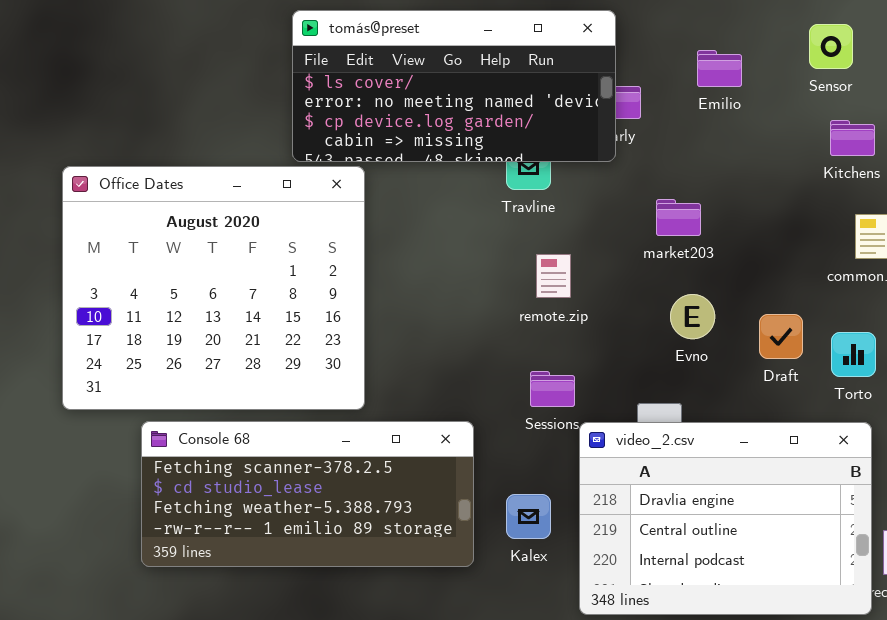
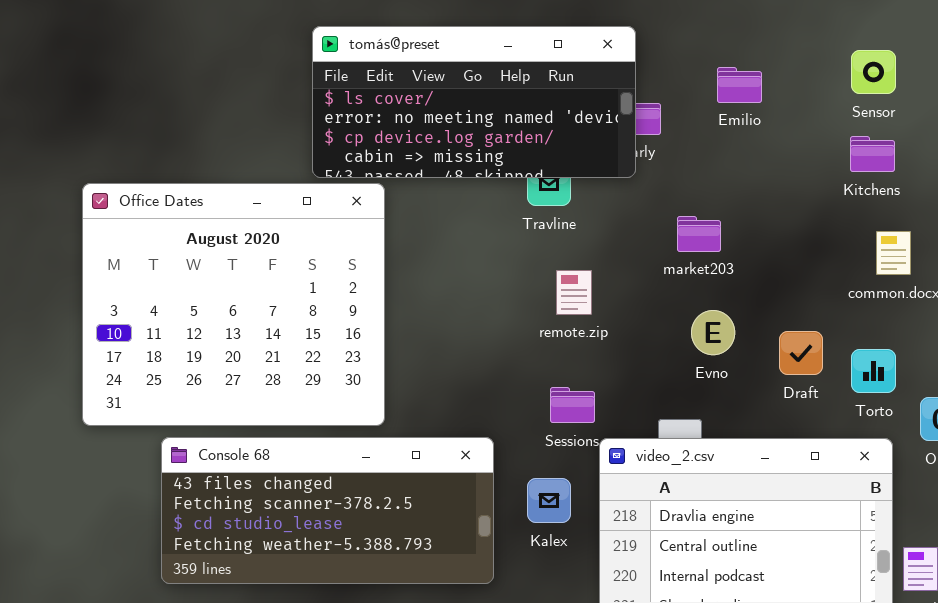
Sensor: [809,24,853,69] -> [851,50,896,94], moved
Console 68: [141,421,474,567] -> [161,437,494,584], scrolled up 1 row
Kalex: [506,494,551,539] -> [527,478,571,523], moved

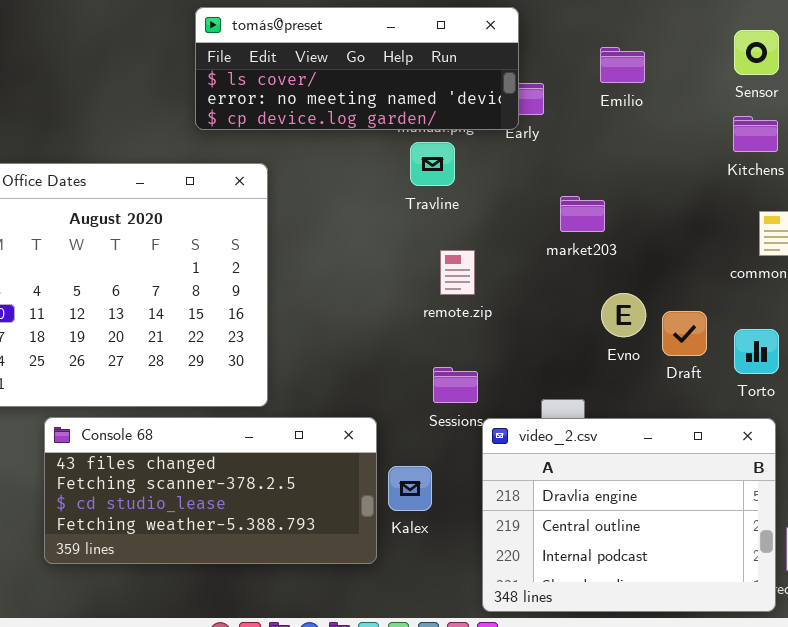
tomás@preset: [312,26,636,178] -> [195,7,519,130], resized
Evno: [691,310,735,355] -> [601,293,646,337], moved
Kalex: [527,478,571,523] -> [388,466,432,511], moved

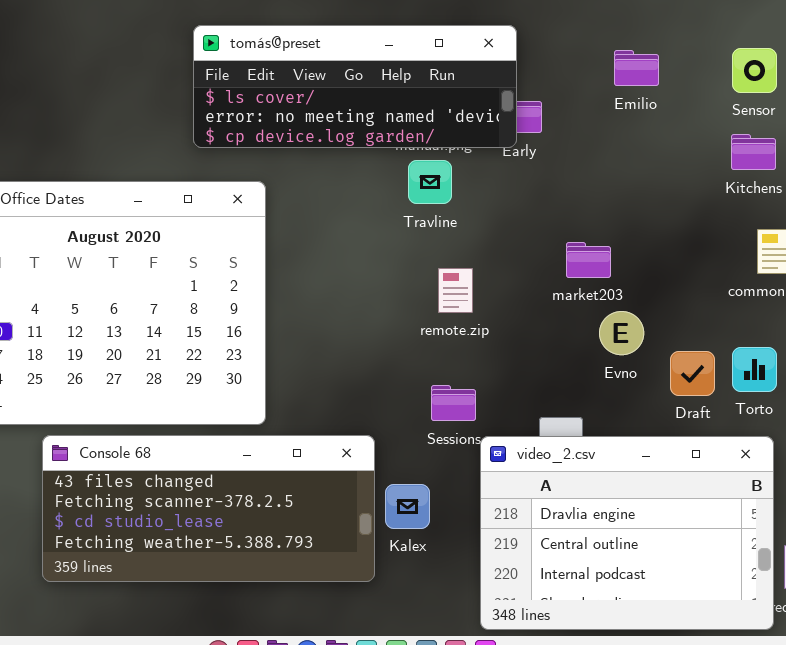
Emilio: [600,47,645,83] -> [614,50,659,86], moved
market203: [560,196,605,232] -> [566,242,611,278], moved
Draft: [662,311,707,356] -> [670,351,715,396], moved

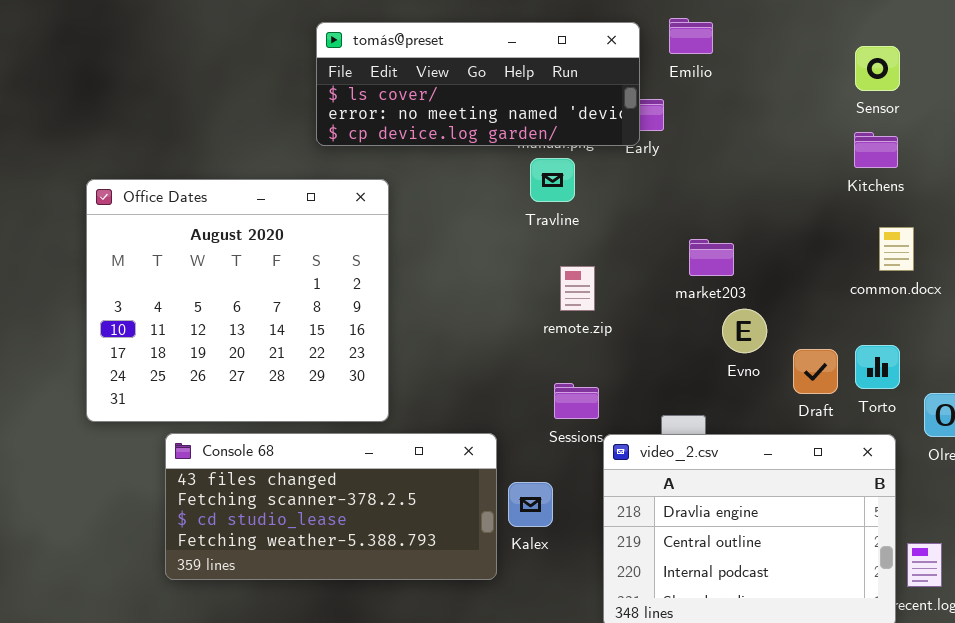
Emilio: [614,50,659,86] -> [669,18,713,54], moved

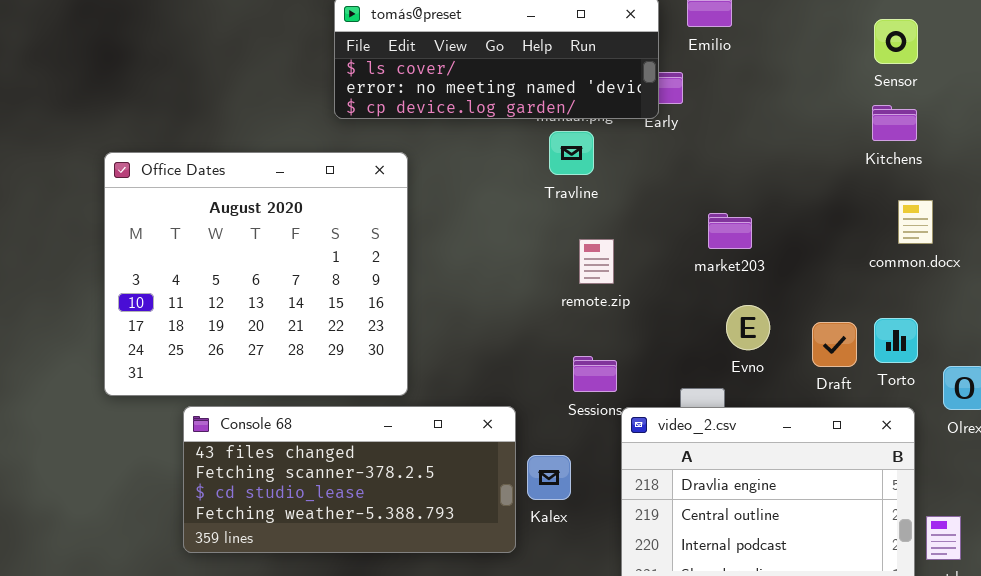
Evno: [722,309,767,353] -> [726,305,770,350], moved

